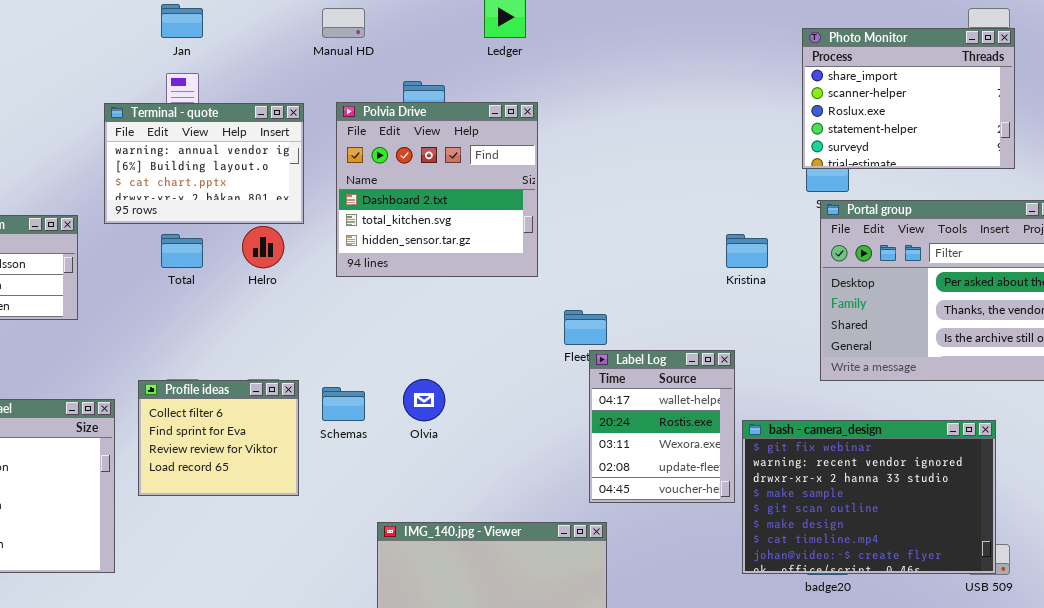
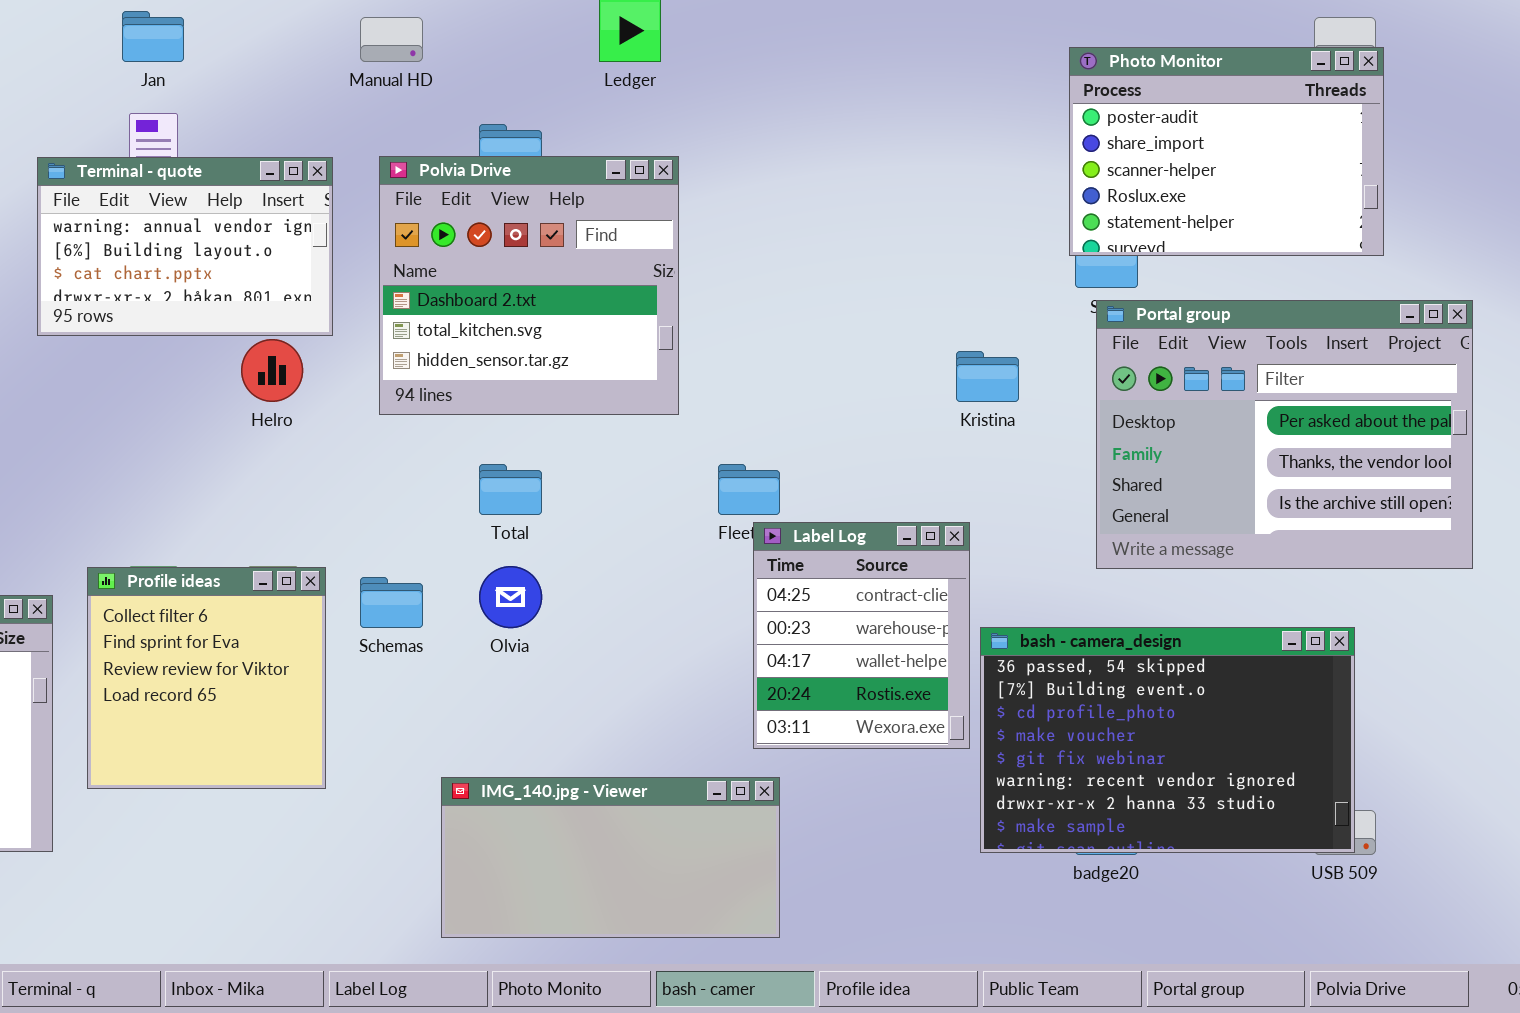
Photo Monitor: [802,28,1015,169] -> [1069,47,1384,256], scrolled up 1 row
Total: [161,234,203,268] -> [479,464,542,515], moved
Label Log: [589,350,735,503] -> [753,522,970,749], scrolled up 2 rows
Profile ideas: [138,380,299,496] -> [87,567,326,789], resized
bash - camera_design: [742,420,996,574] -> [980,627,1355,853], scrolled up 4 rows

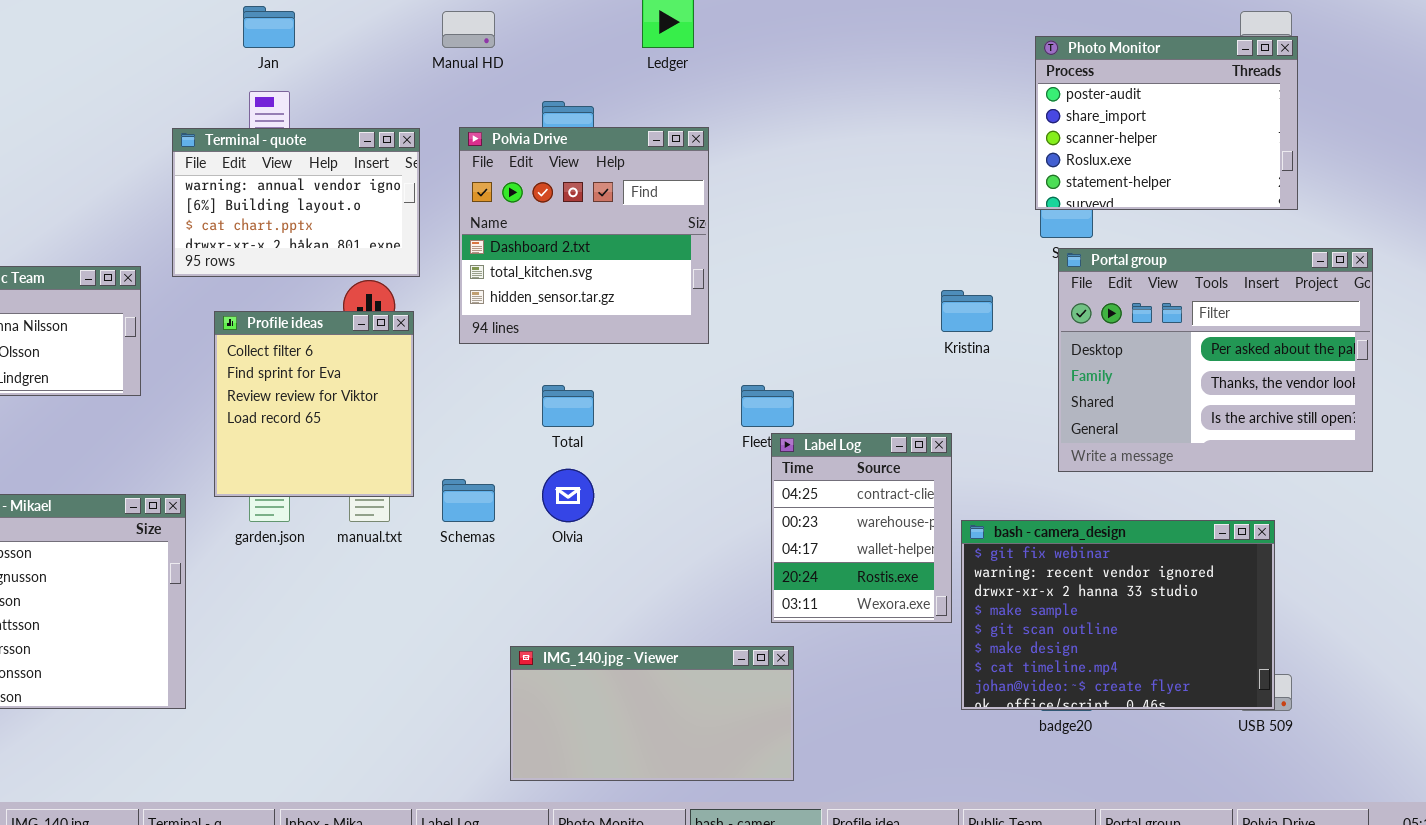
Profile ideas: [87,567,326,789] -> [214,311,414,497], moved
bash - camera_design: [980,627,1355,853] -> [961,520,1275,710], scrolled down 4 rows

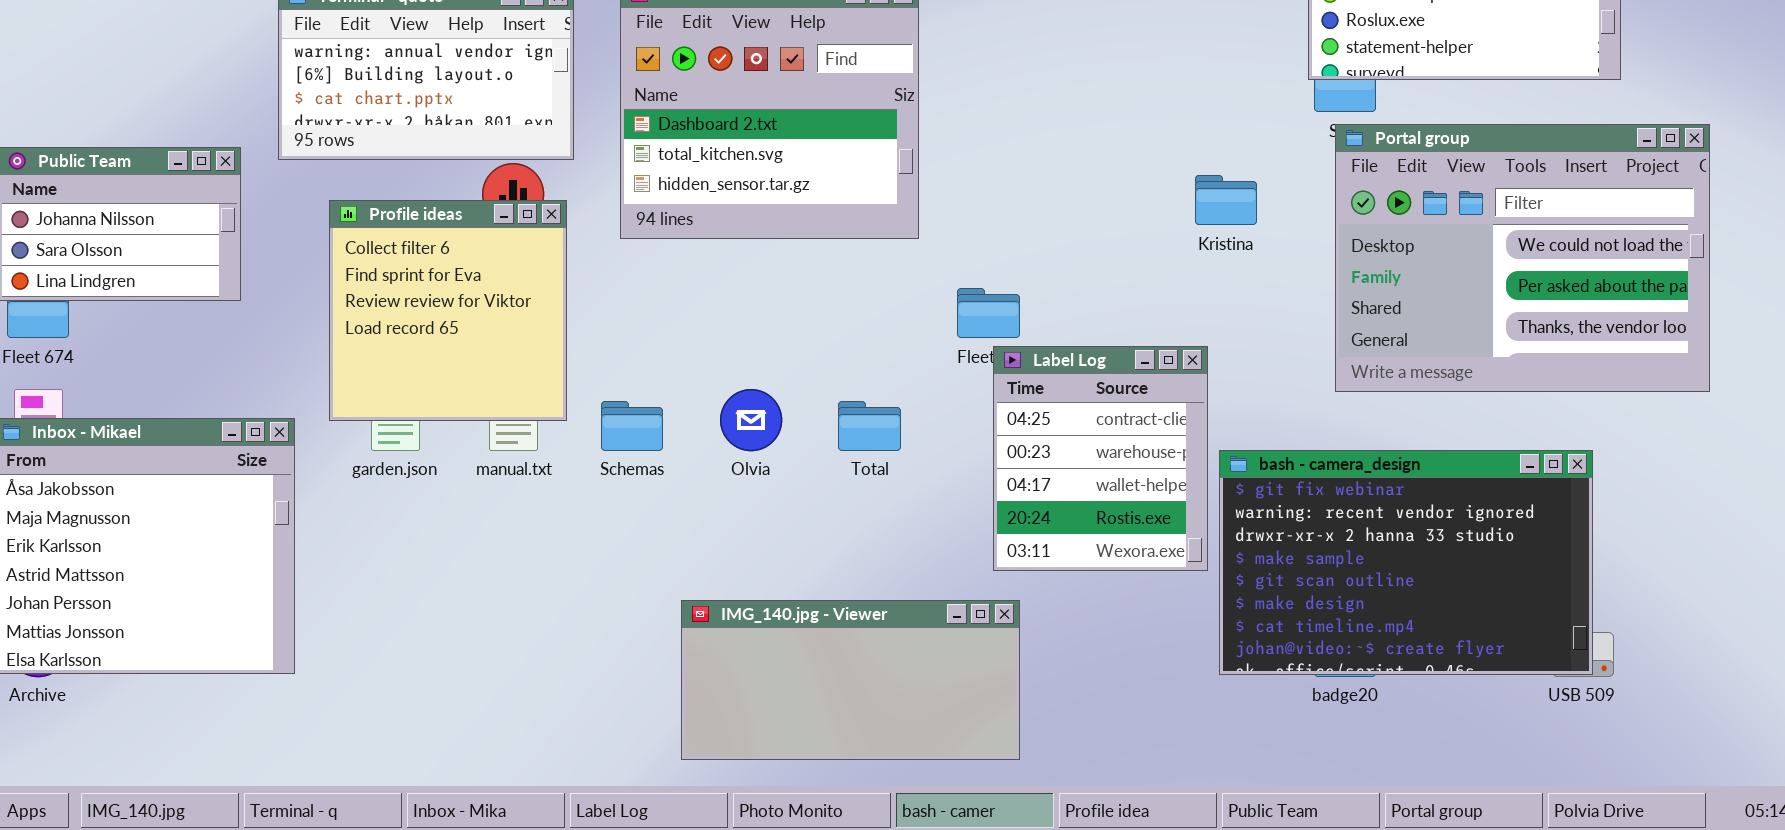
Portal group: [1058,248,1373,472] -> [1335,124,1710,392], scrolled up 1 row
Total: [542,385,594,427] -> [838,401,901,451], moved

